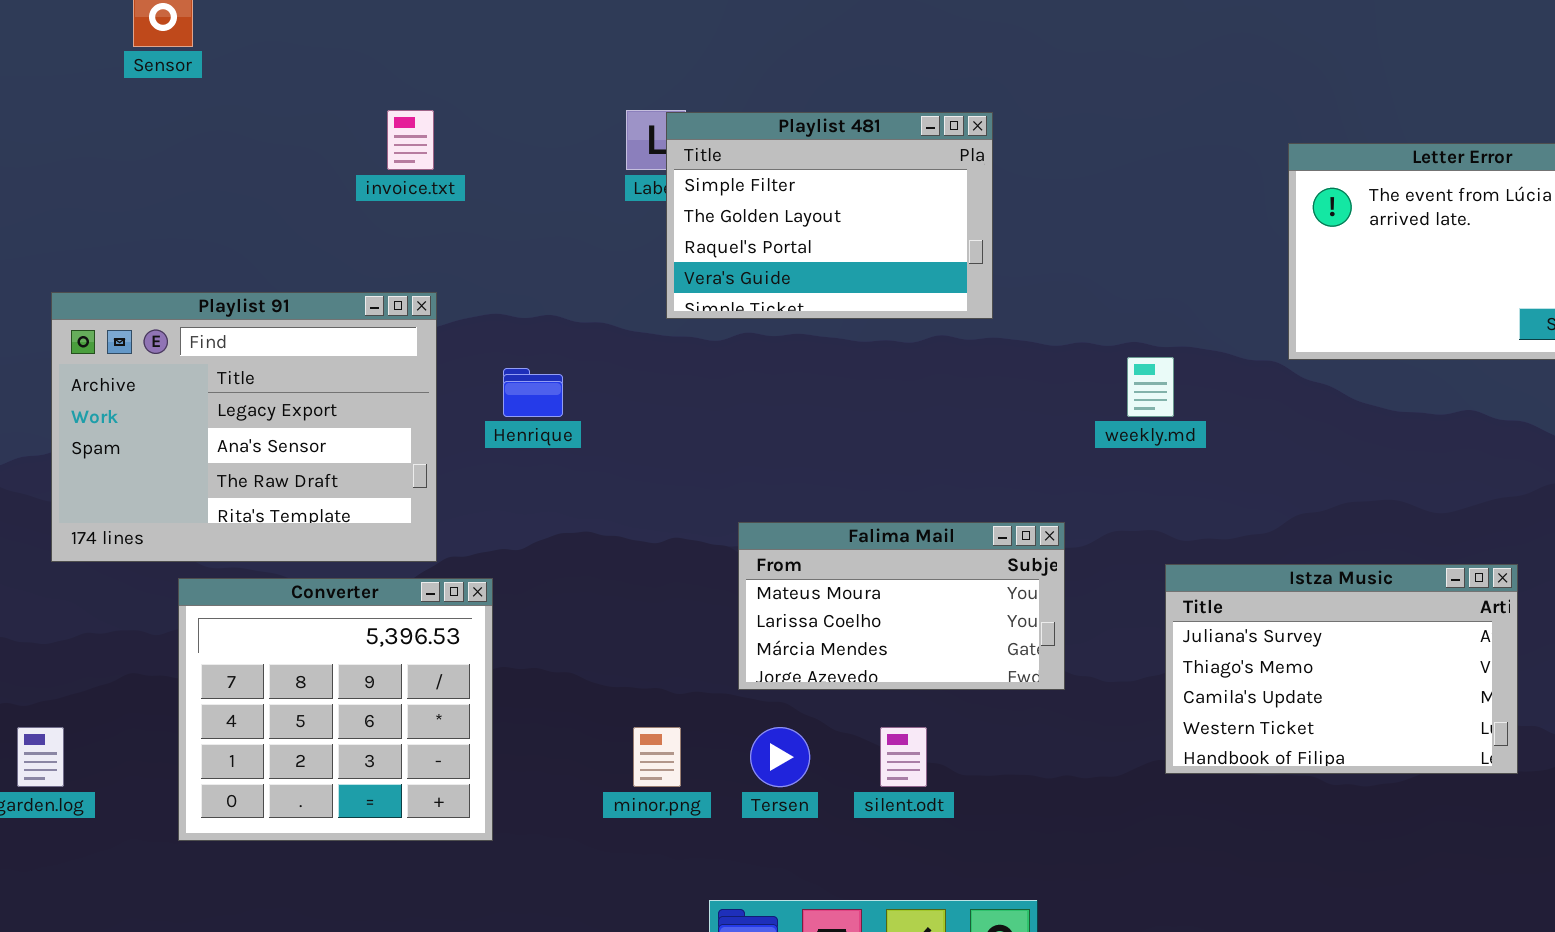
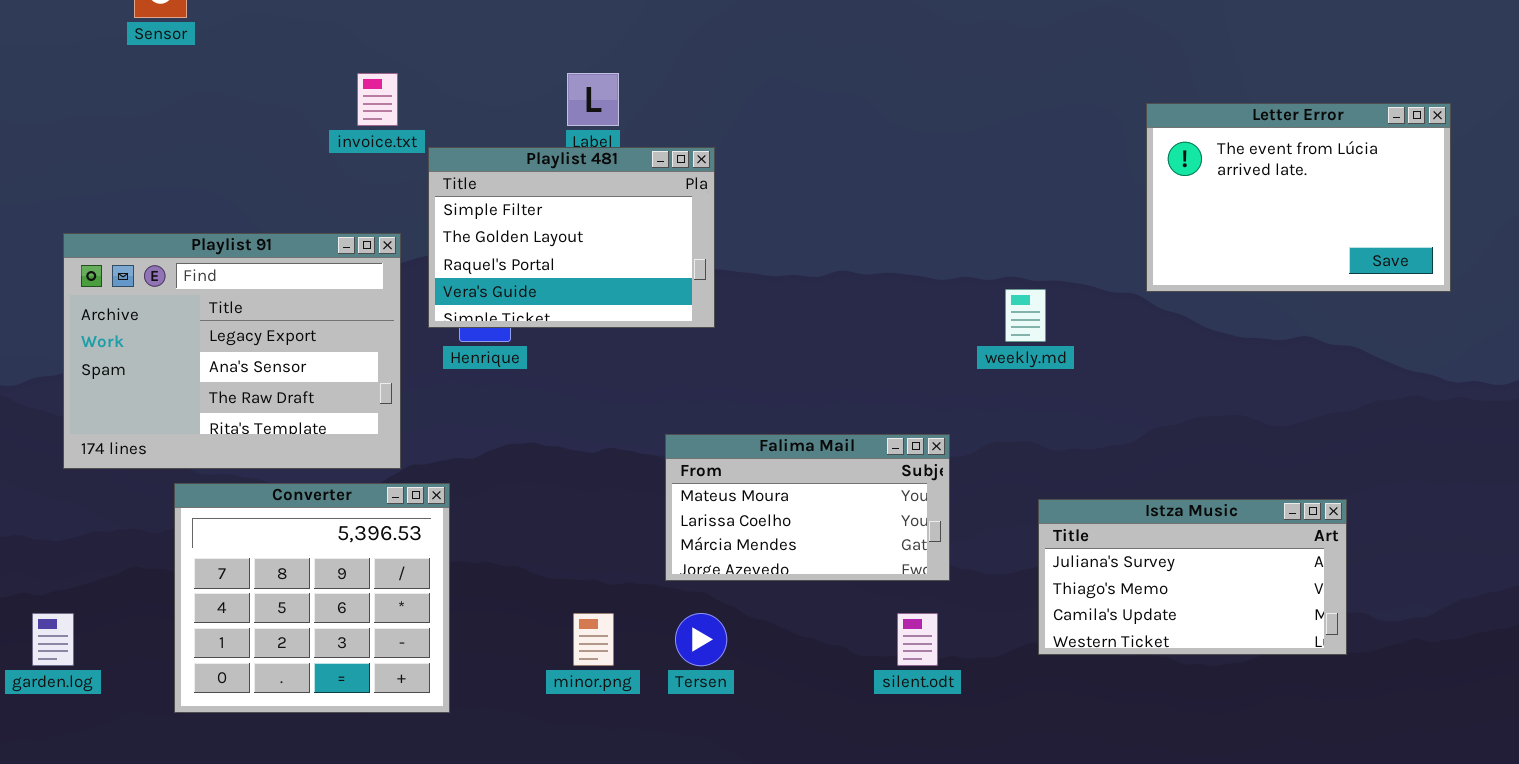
Playlist 481: [666,112,993,319] -> [428,147,715,328], moved
Istza Music: [1165,564,1518,774] -> [1038,499,1347,655], resized
silent.odt: [880,727,927,787] -> [897,613,938,666], moved

